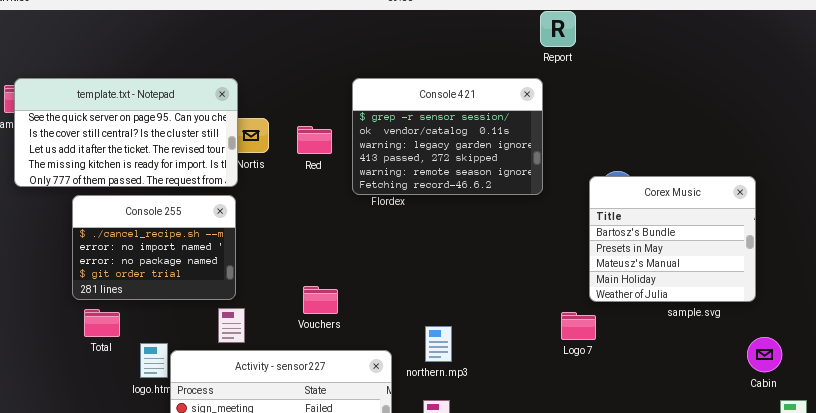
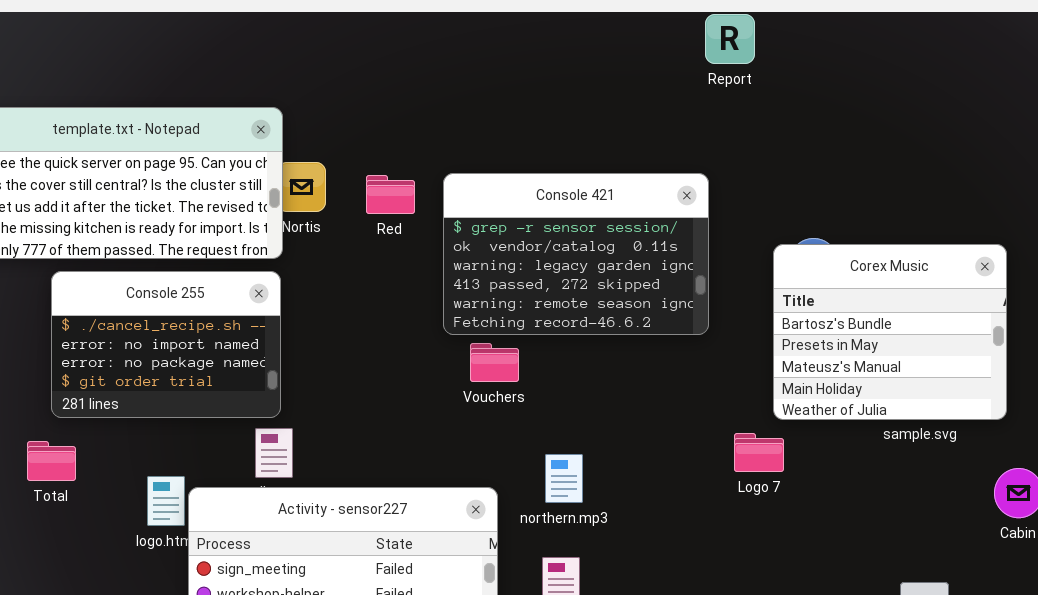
Console 421: [352,78,543,195] -> [443,173,709,335], moved
Vouchers: [303,286,338,314] -> [470,343,519,382], moved
Total: [84,309,120,337] -> [27,441,76,481], moved

